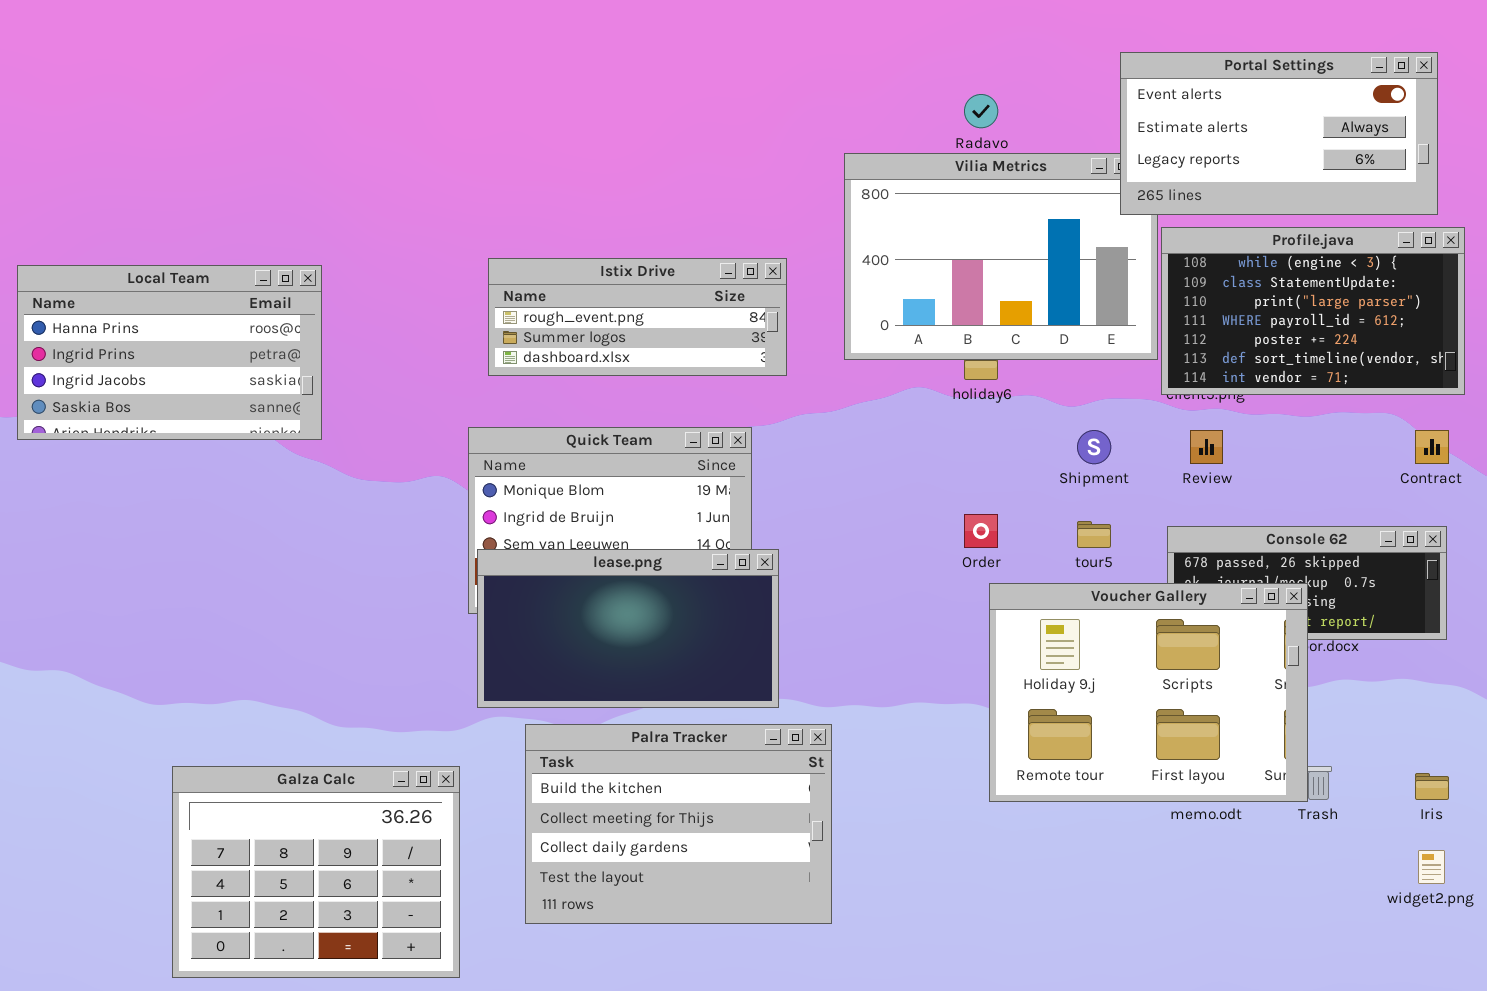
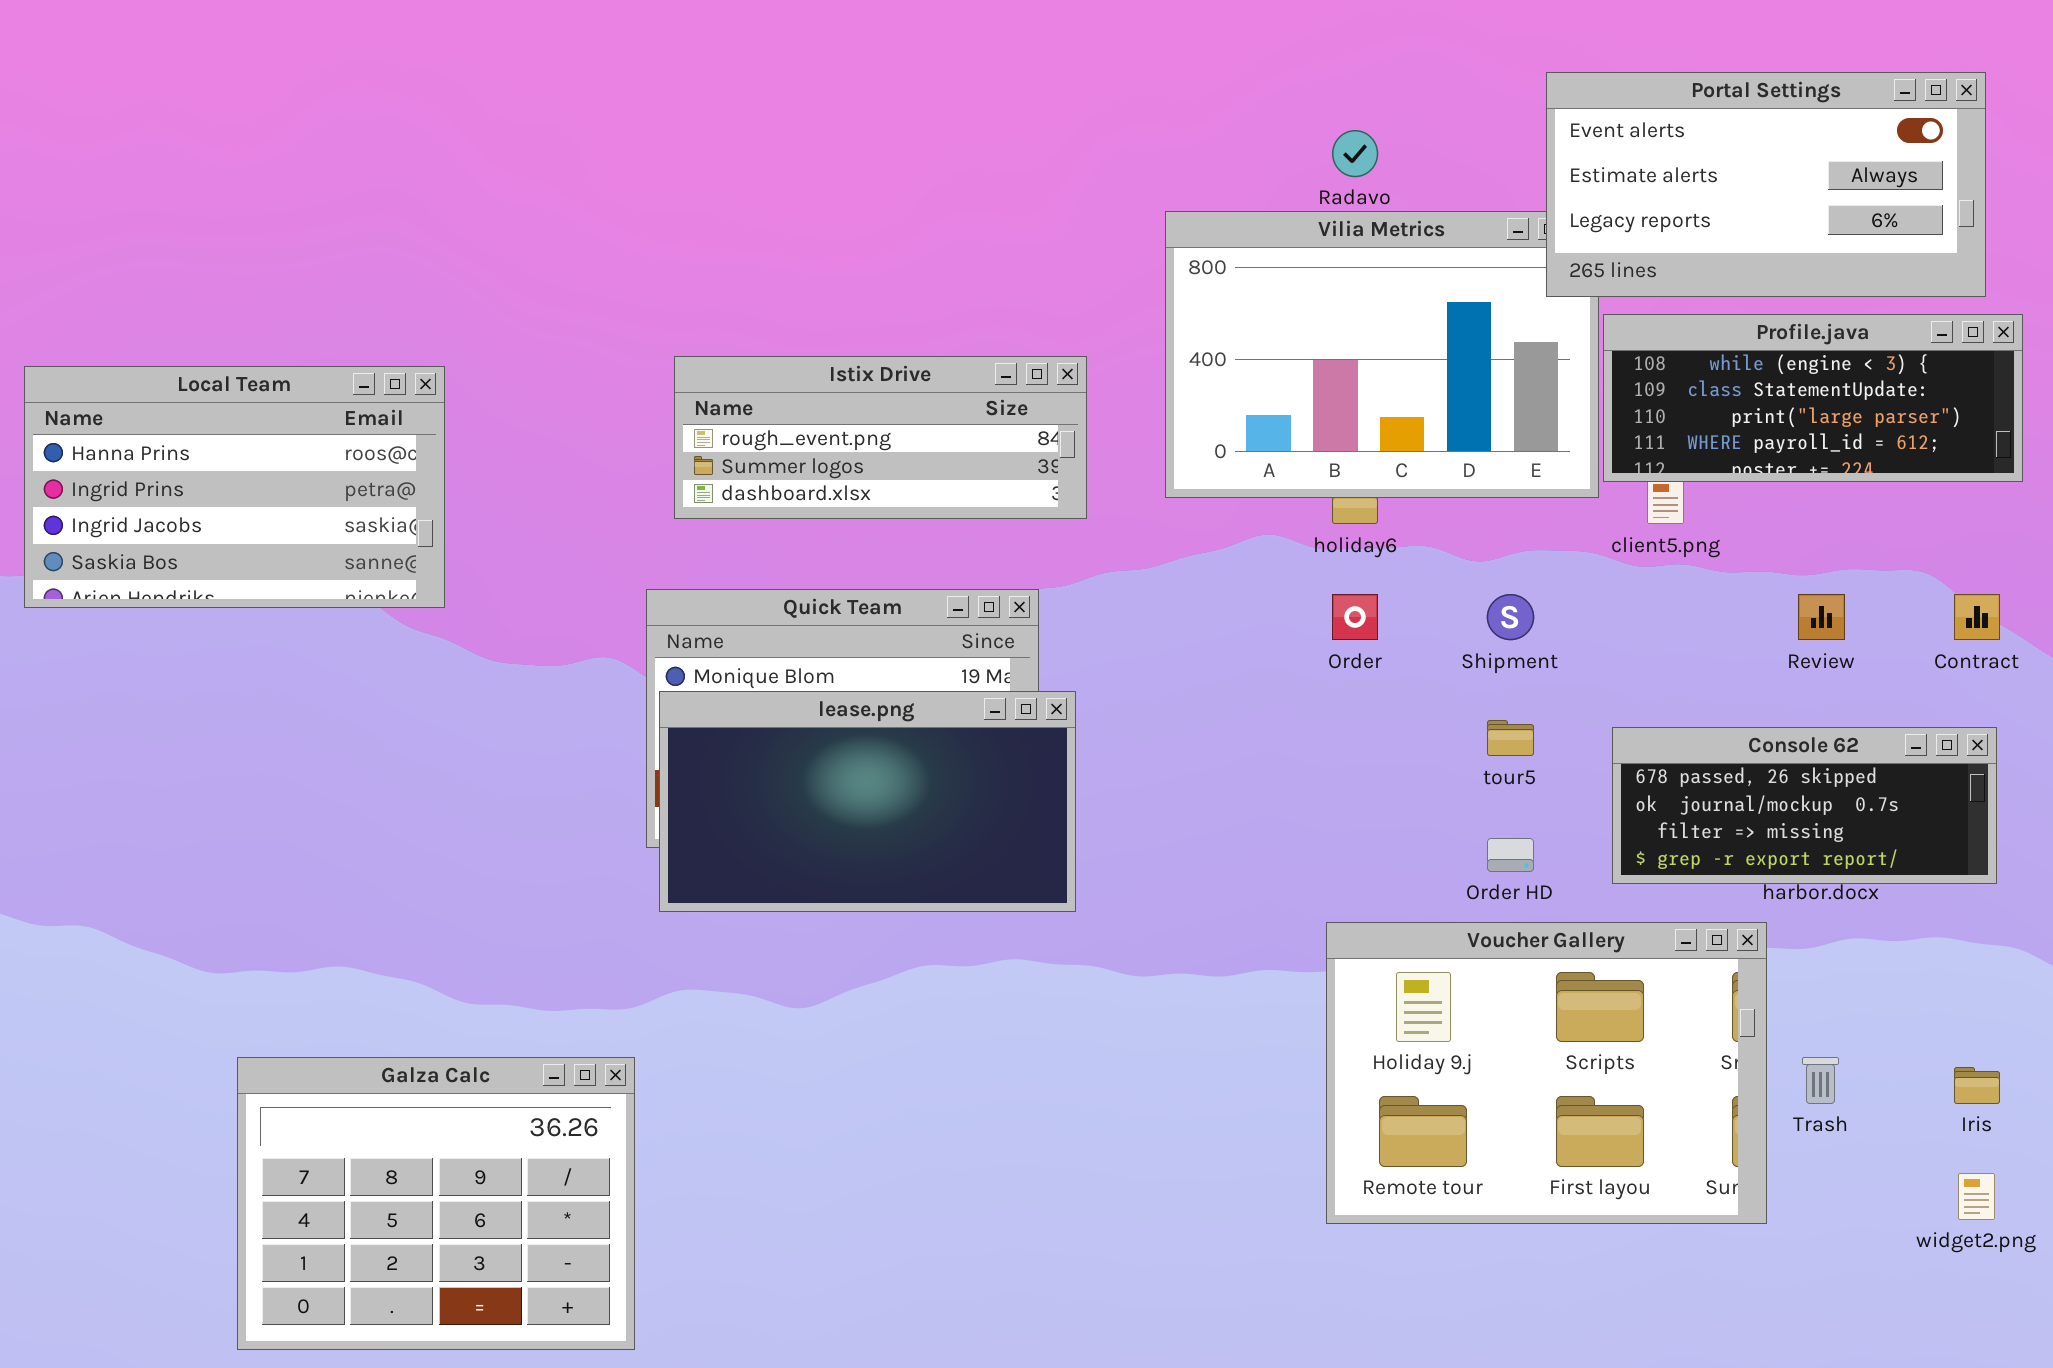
Profile.java: [1161,227,1465,395] -> [1603,314,2023,482], resized
Review: [1190,430,1223,464] -> [1798,594,1845,640], moved
Order: [964,514,998,548] -> [1332,594,1378,640], moved
lease.png: [477,549,779,708] -> [659,691,1076,912], moved
Voucher Gallery: [989,583,1308,802] -> [1326,922,1767,1224], moved
Palra Tracker: [525,724,832,924] -> none, closed

